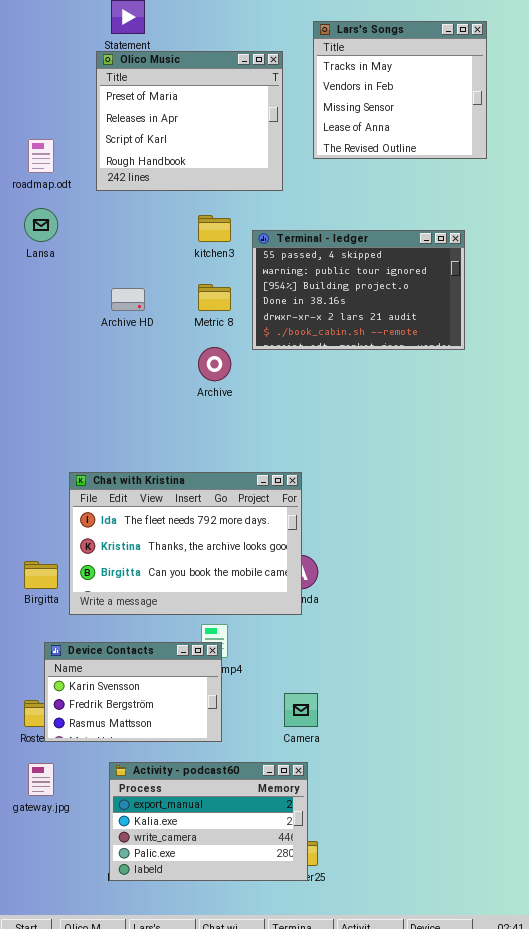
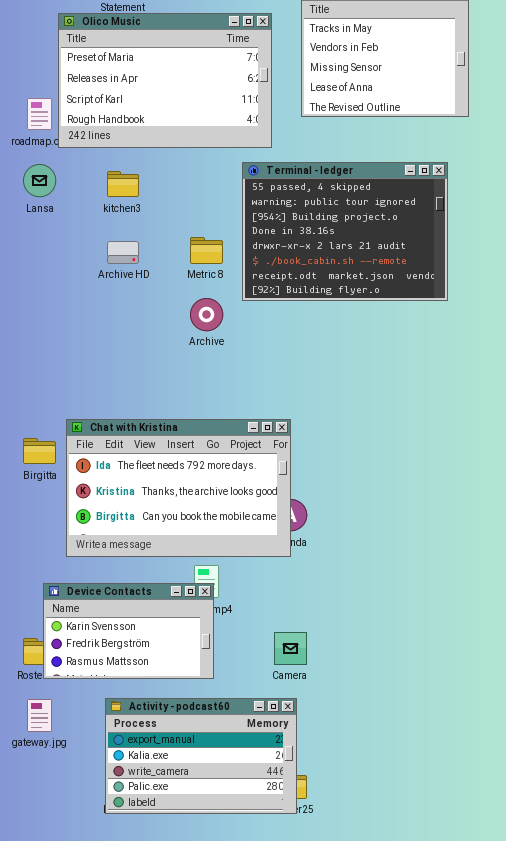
Olico Music: [96,51,283,191] -> [58,13,272,148], resized
kitchen3: [198,215,231,242] -> [107,171,139,197], moved
Terminal - ledger: [252,230,465,350] -> [242,162,448,301], resized
Birgitta: [24,561,58,589] -> [23,438,56,464], moved

